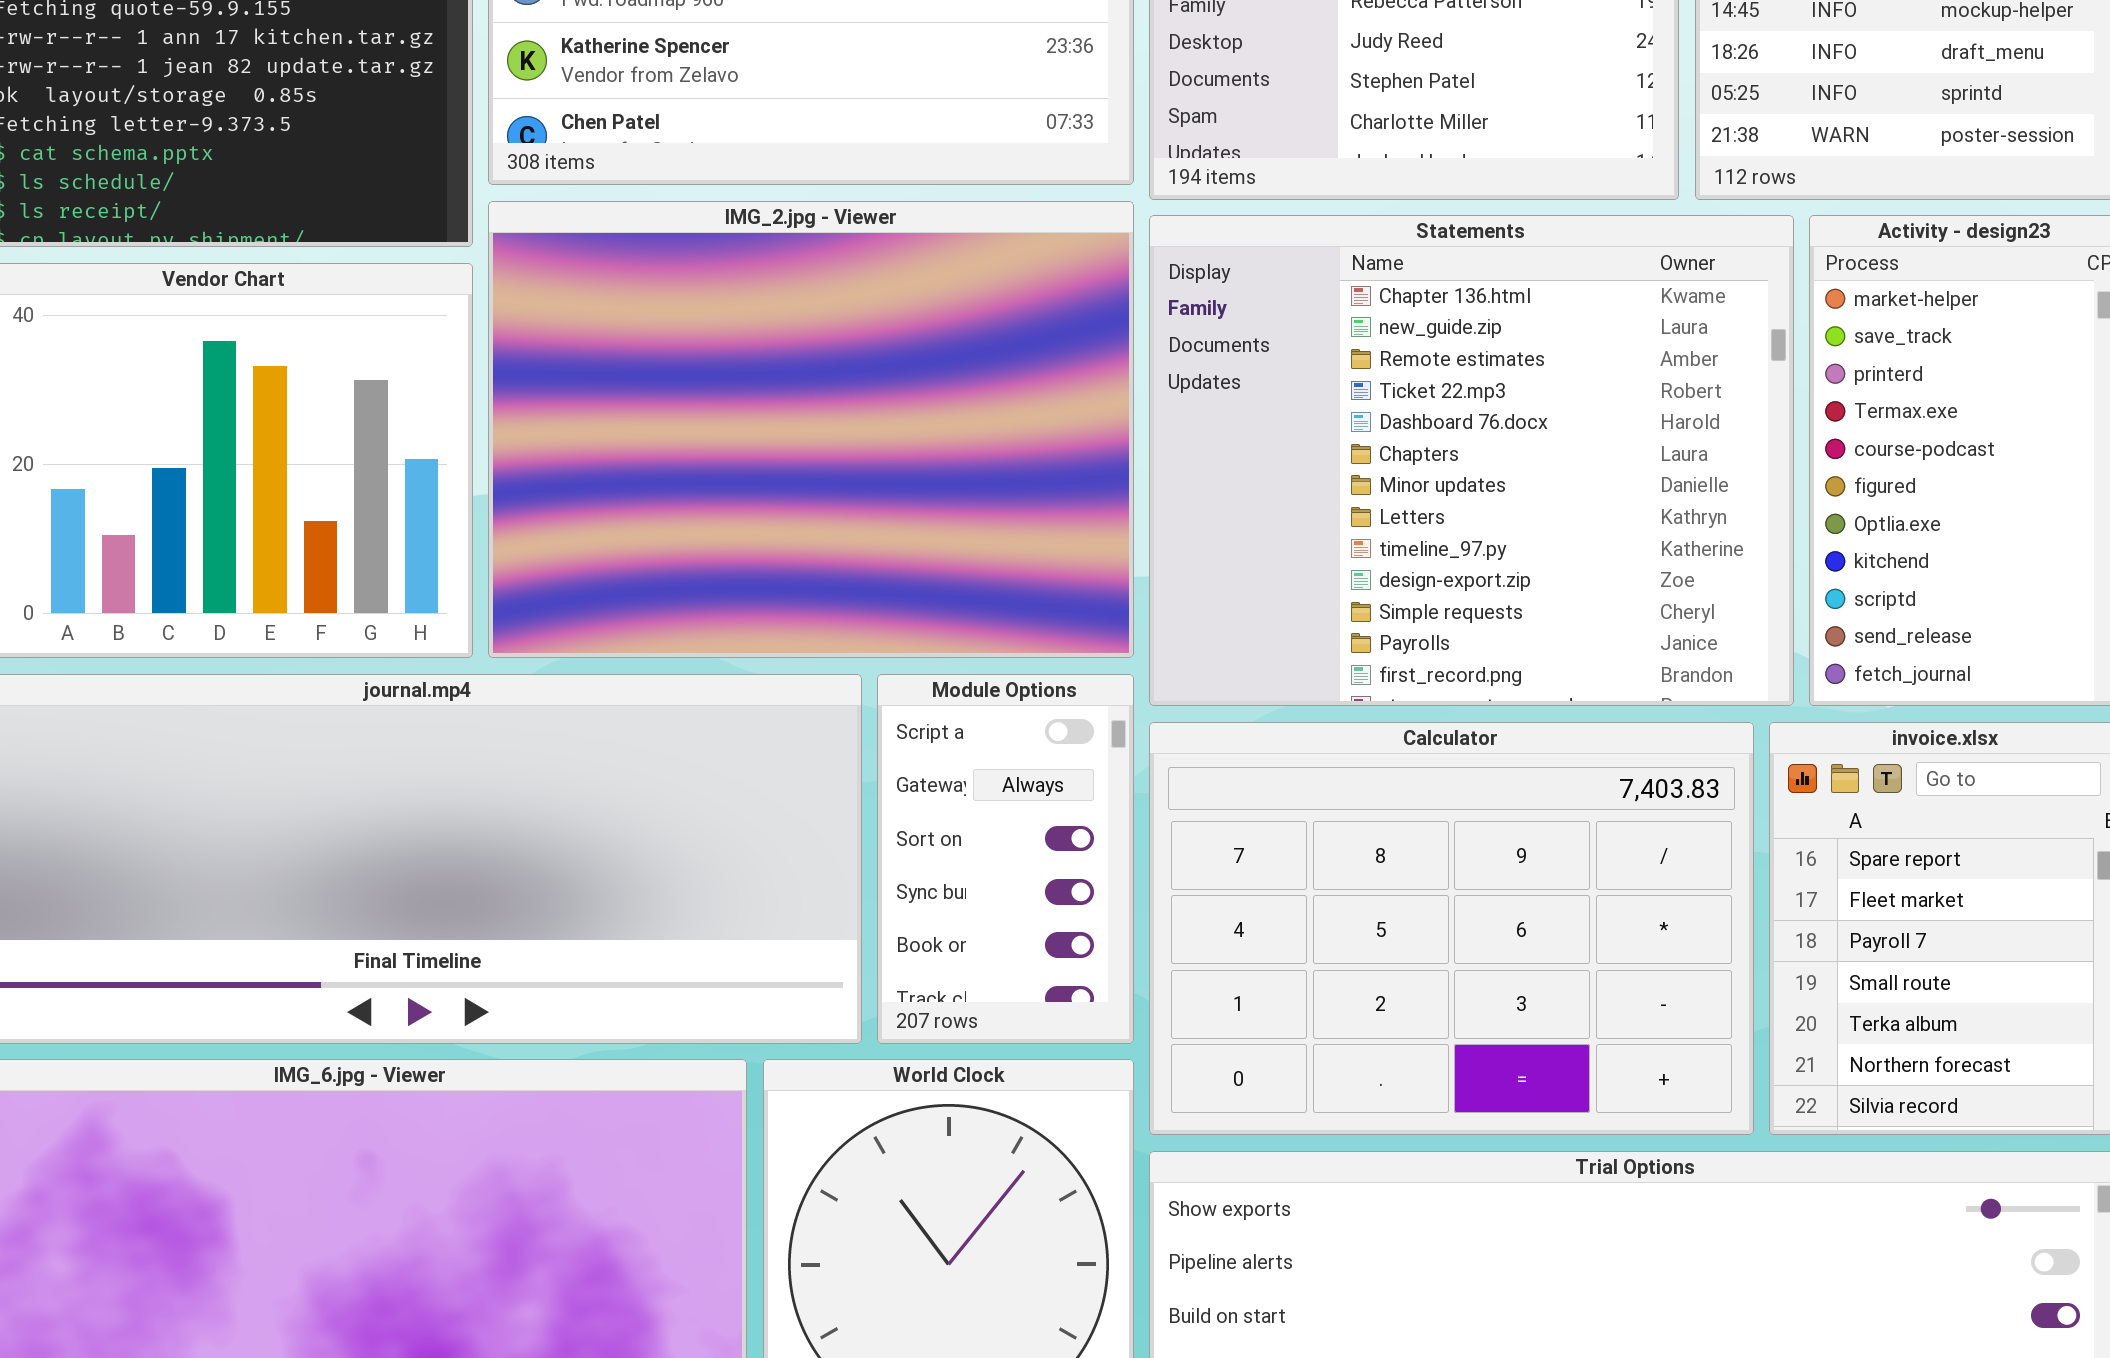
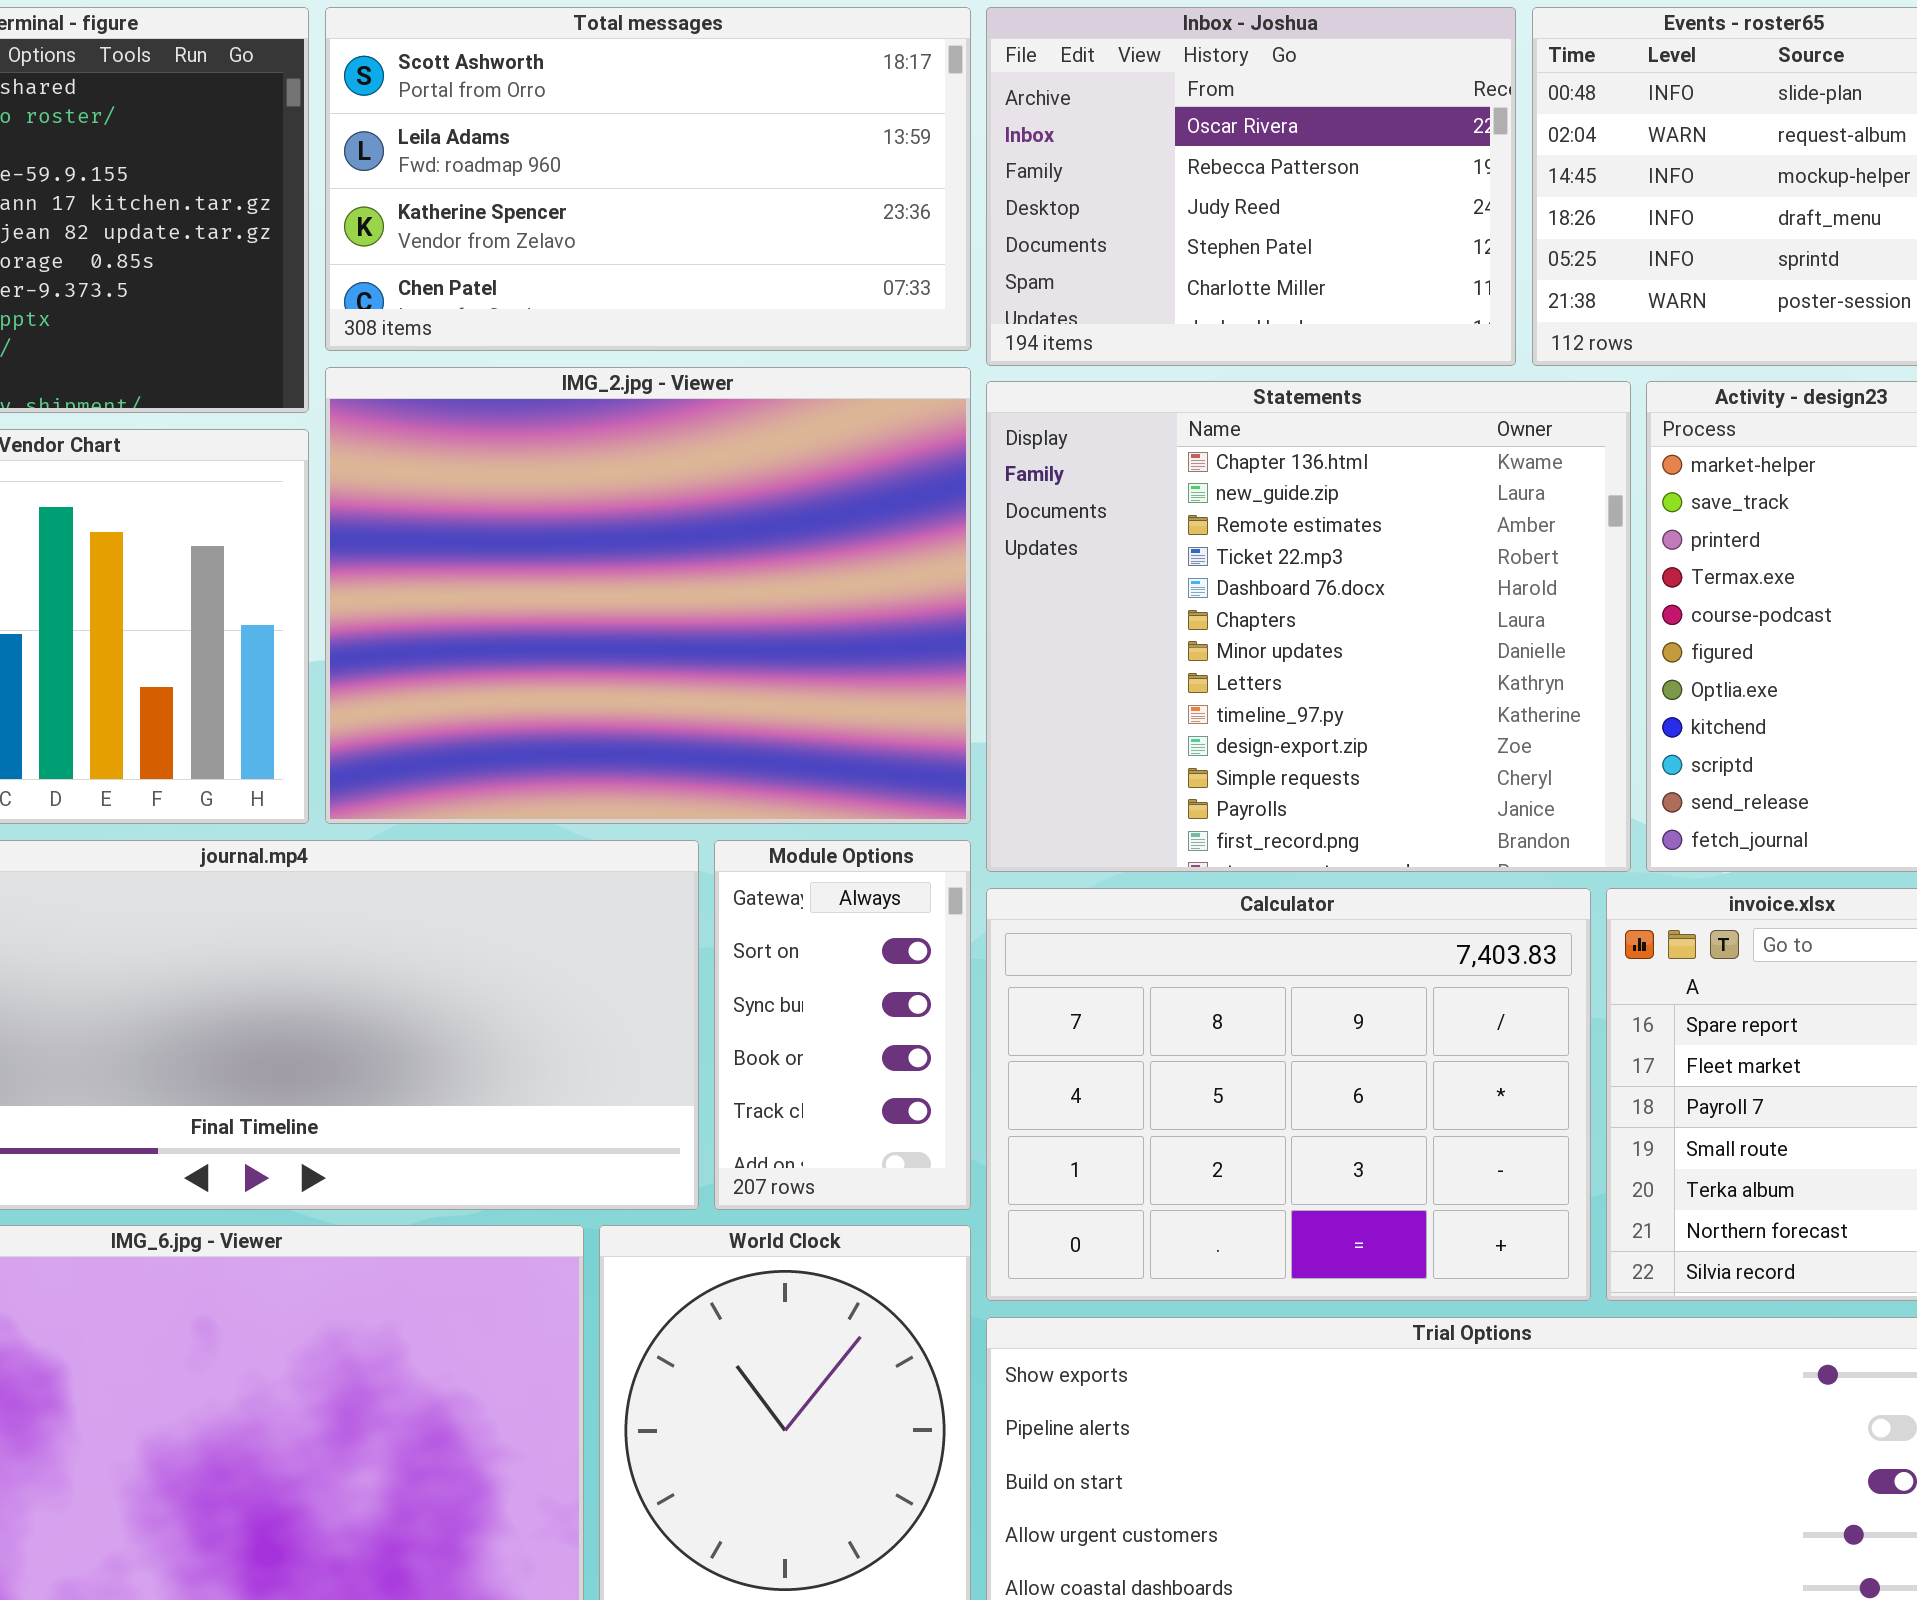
Module Options: [877,674,1134,1044] -> [714,840,971,1210], scrolled down 1 row

